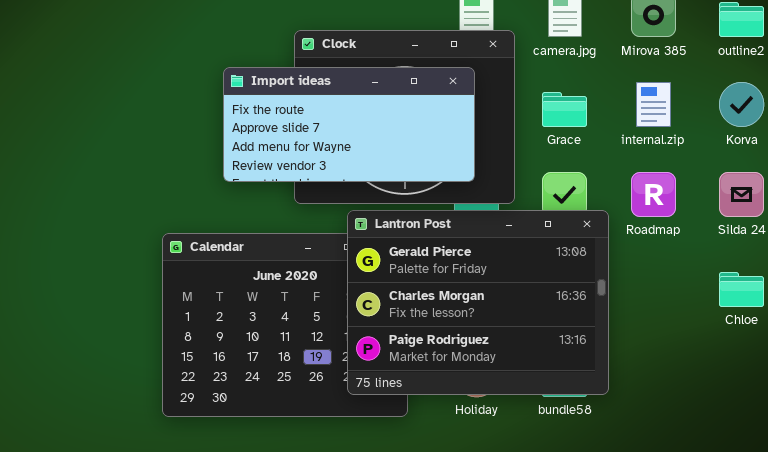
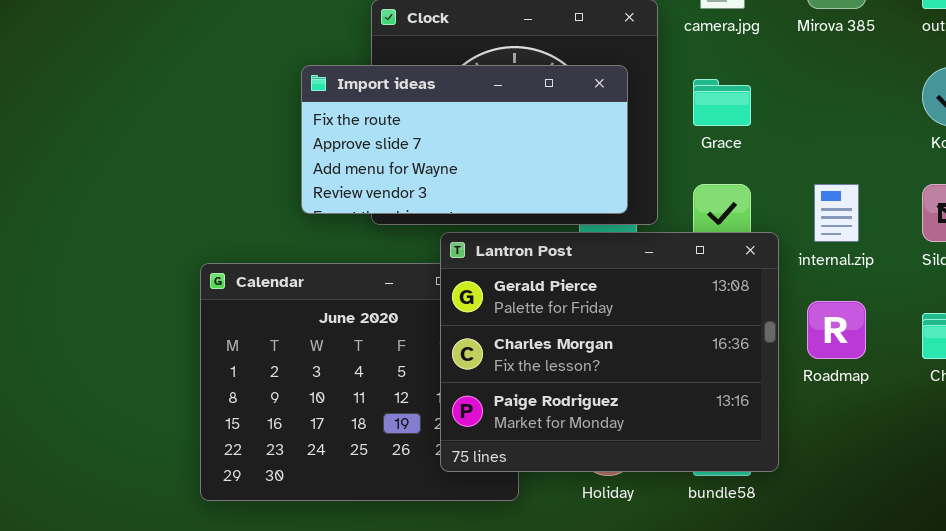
Import ideas: [223,67,475,182] -> [301,65,628,214], moved
internal.zip: [636,82,671,127] -> [814,184,859,242], moved
Roadmap: [631,172,676,217] -> [807,301,866,359], moved

